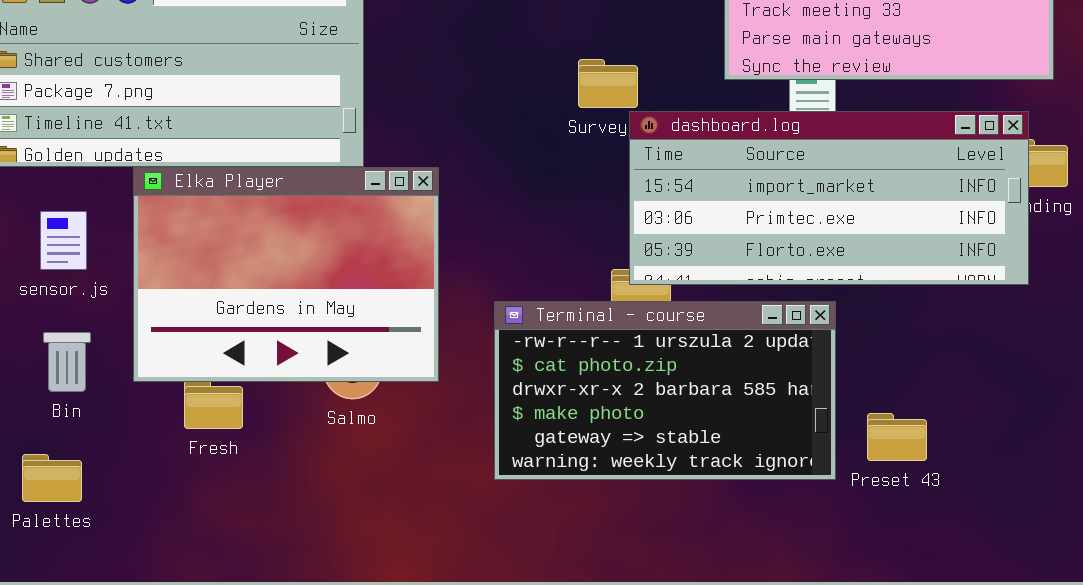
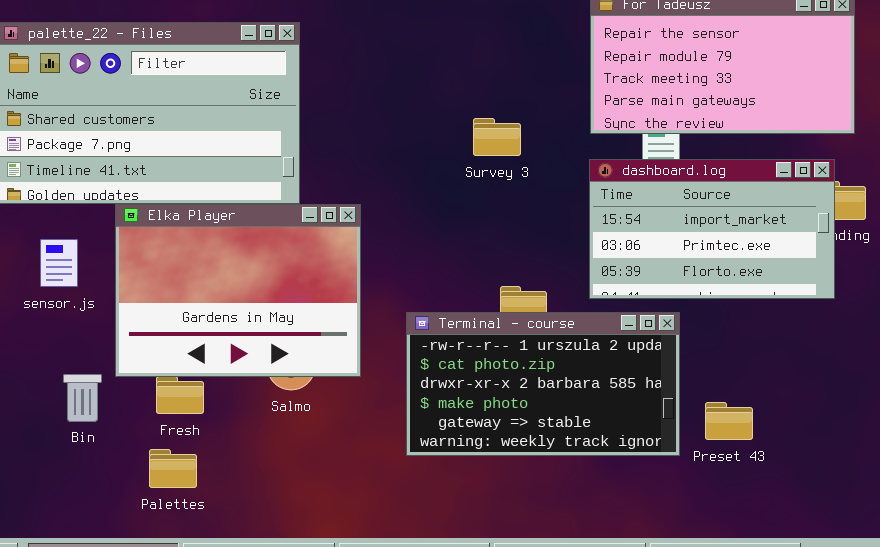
dashboard.log: [629,111,1029,285] -> [589,159,835,299], resized
Bin: [43,332,91,392] -> [63,374,102,422], moved
Palettes: [22,454,82,502] -> [149,449,197,488], moved

